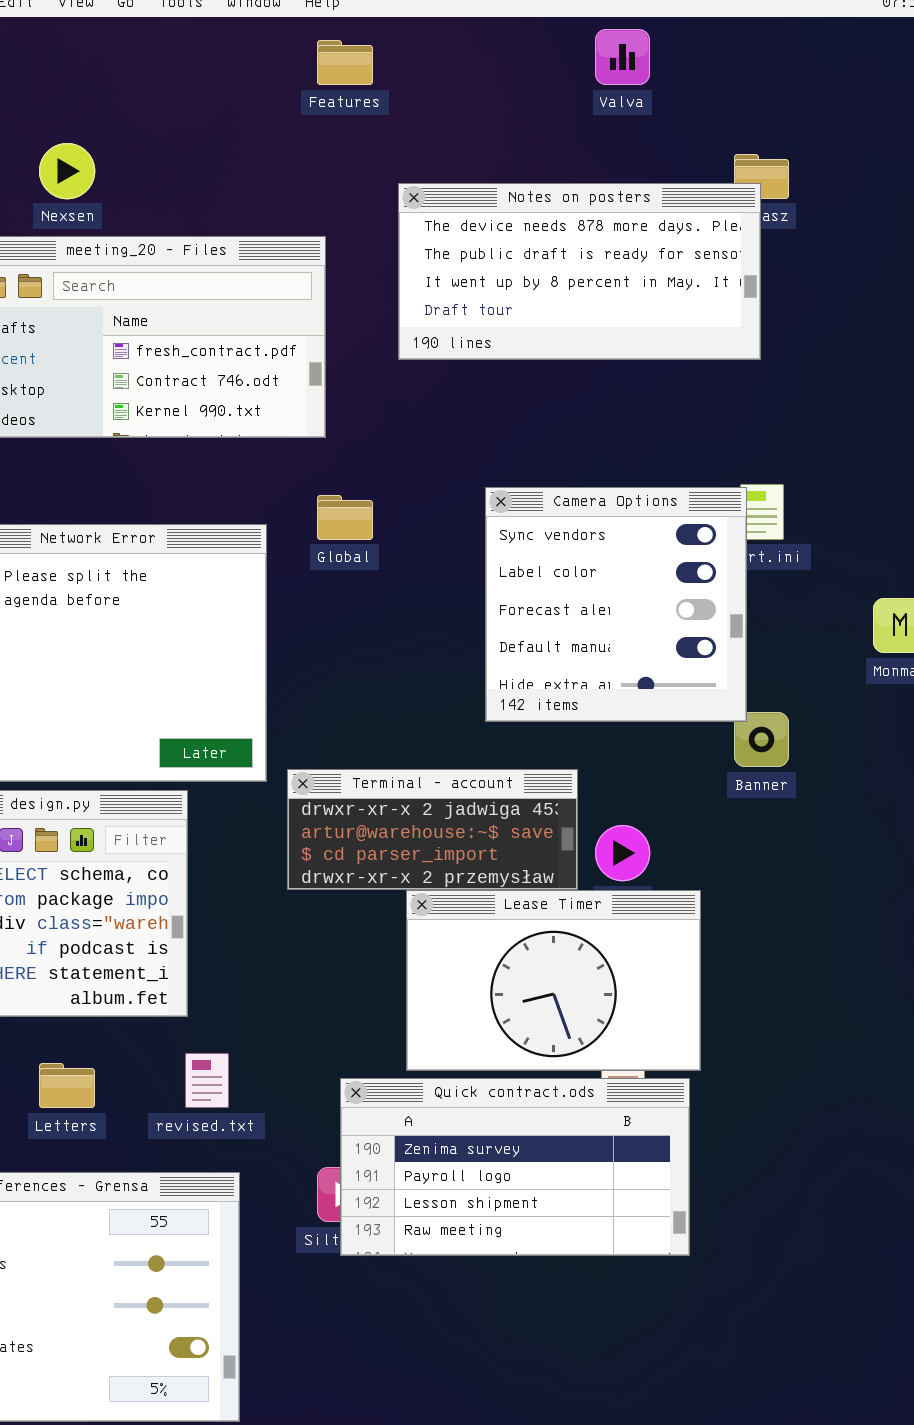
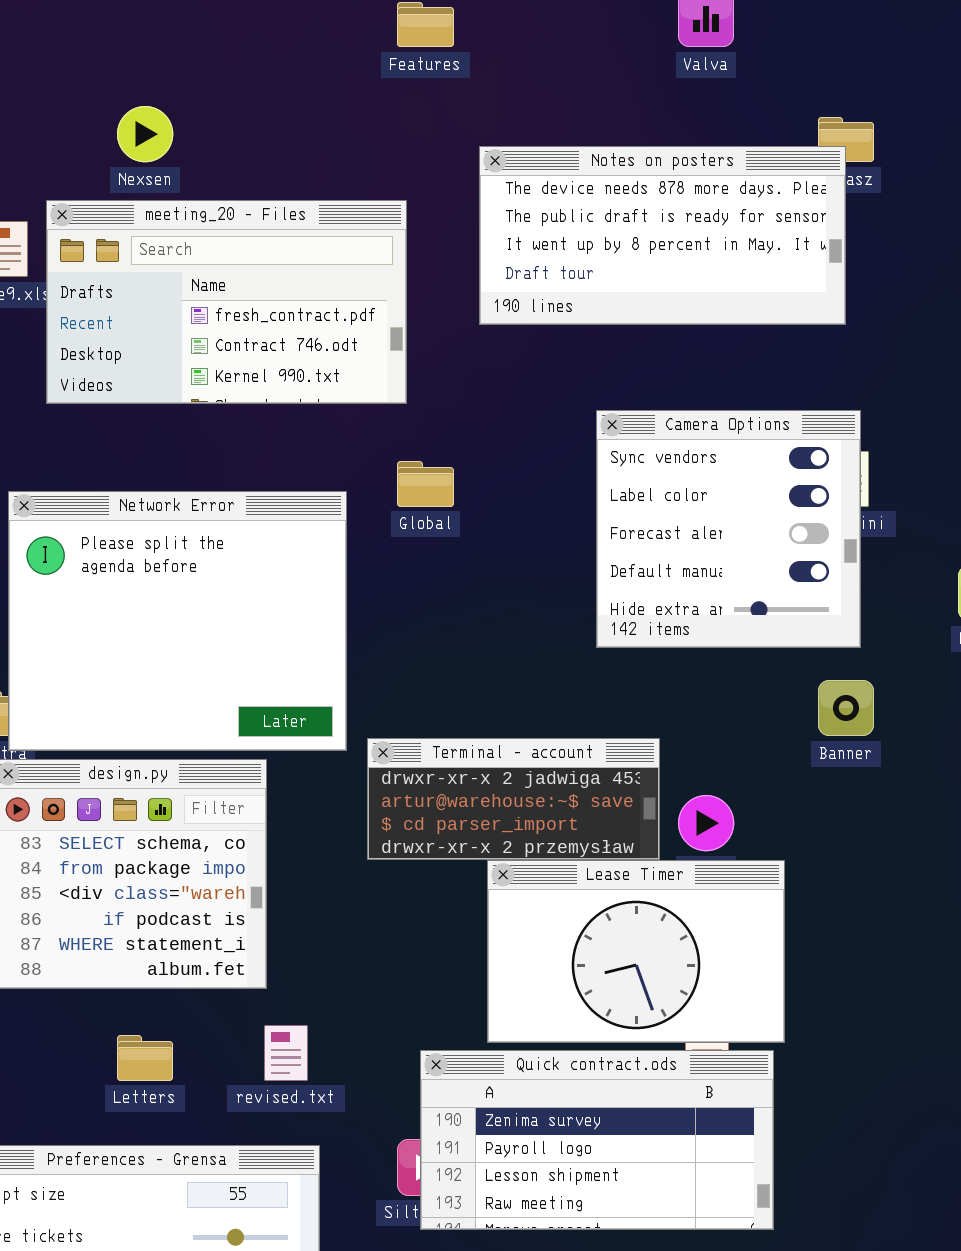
Camera Options: [485,487,747,722] -> [596,410,861,648], moved

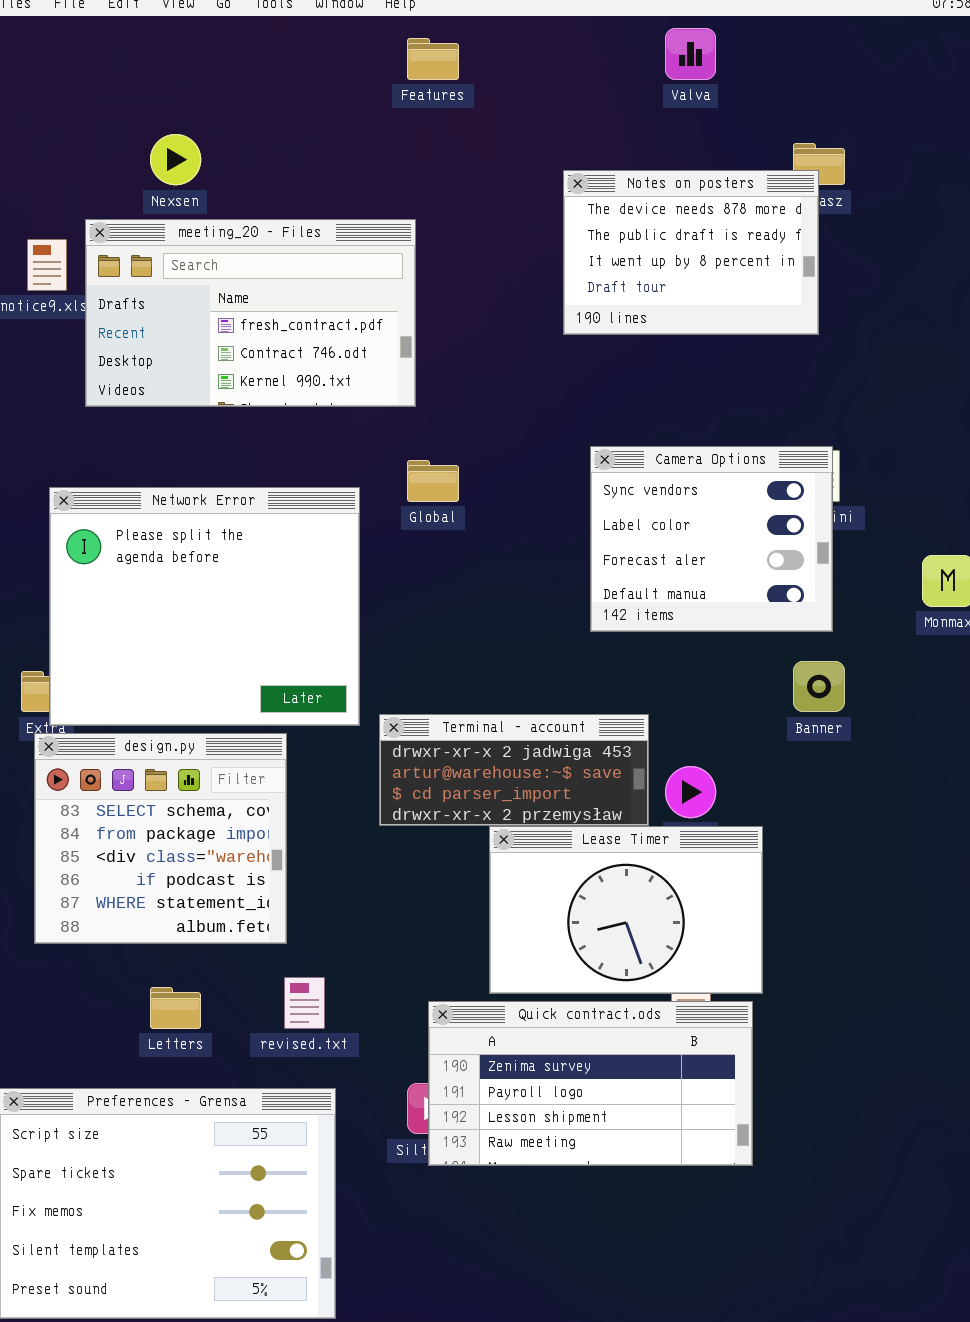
Notes on posters: [479,146,846,325] -> [563,170,819,335], resized
Camera Options: [596,410,861,648] -> [590,446,833,632], resized

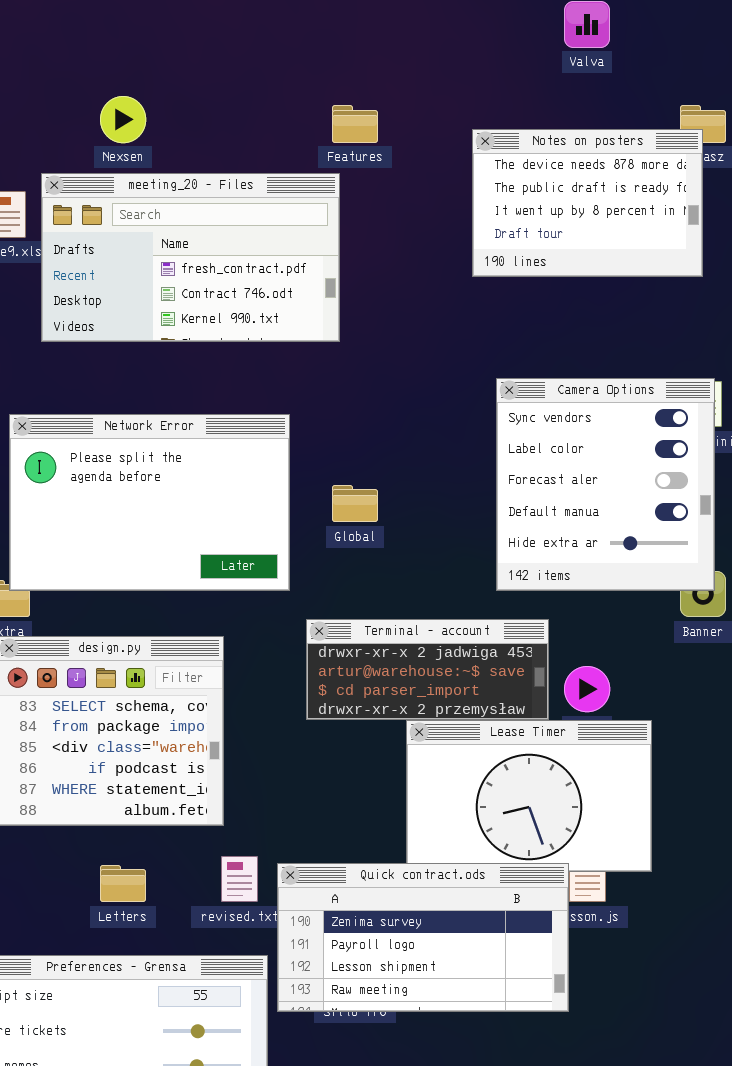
Features: [407,38,459,80] -> [332,105,378,143], moved
Camera Options: [590,446,833,632] -> [496,378,715,591], resized
Global: [407,460,459,502] -> [332,485,378,522], moved
Network Error: [49,487,360,726] -> [9,414,290,591], resized
Quick contract.ods: [428,1001,753,1166] -> [277,863,569,1012], moved

